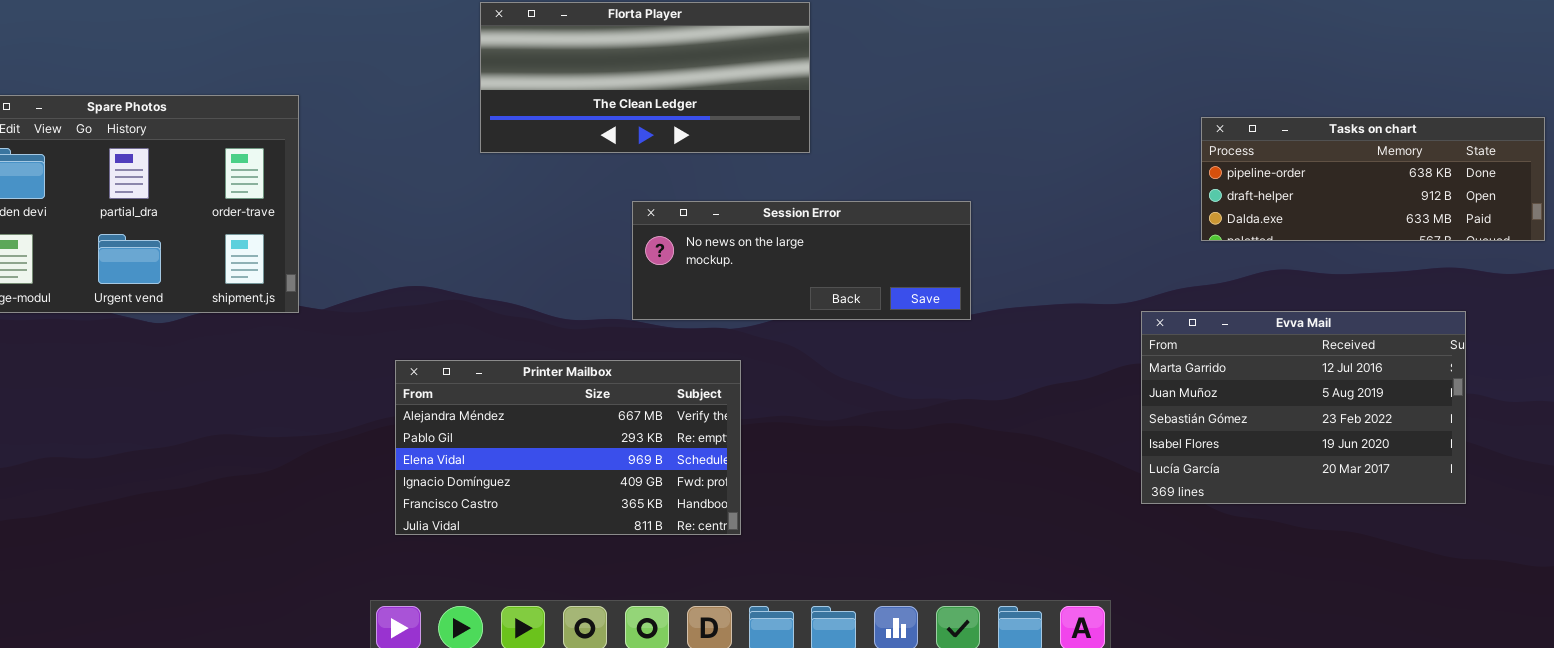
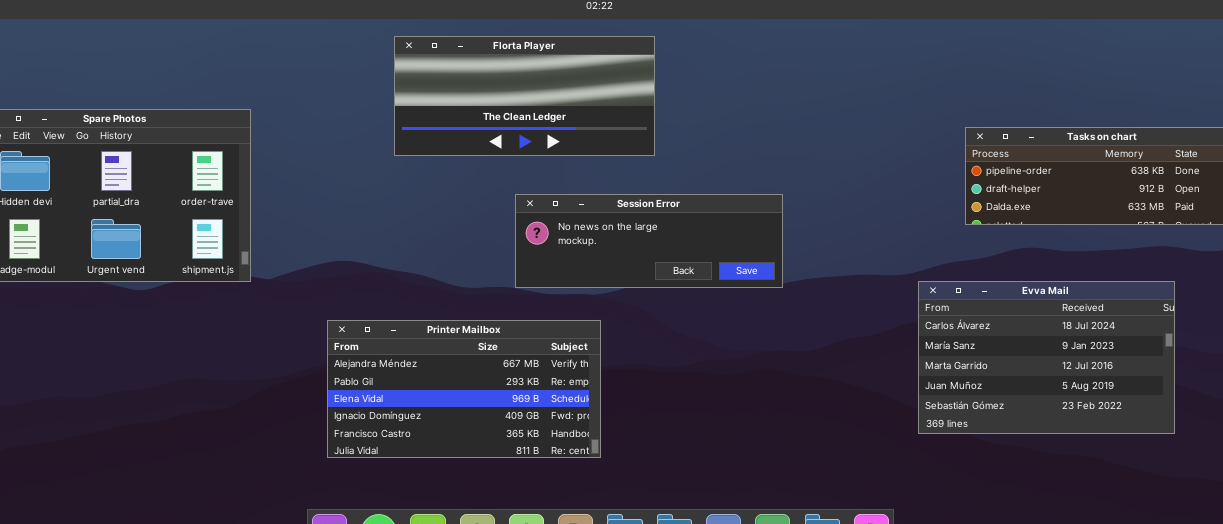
Evva Mail: [1141,311,1466,504] -> [918,281,1175,434], scrolled up 2 rows

